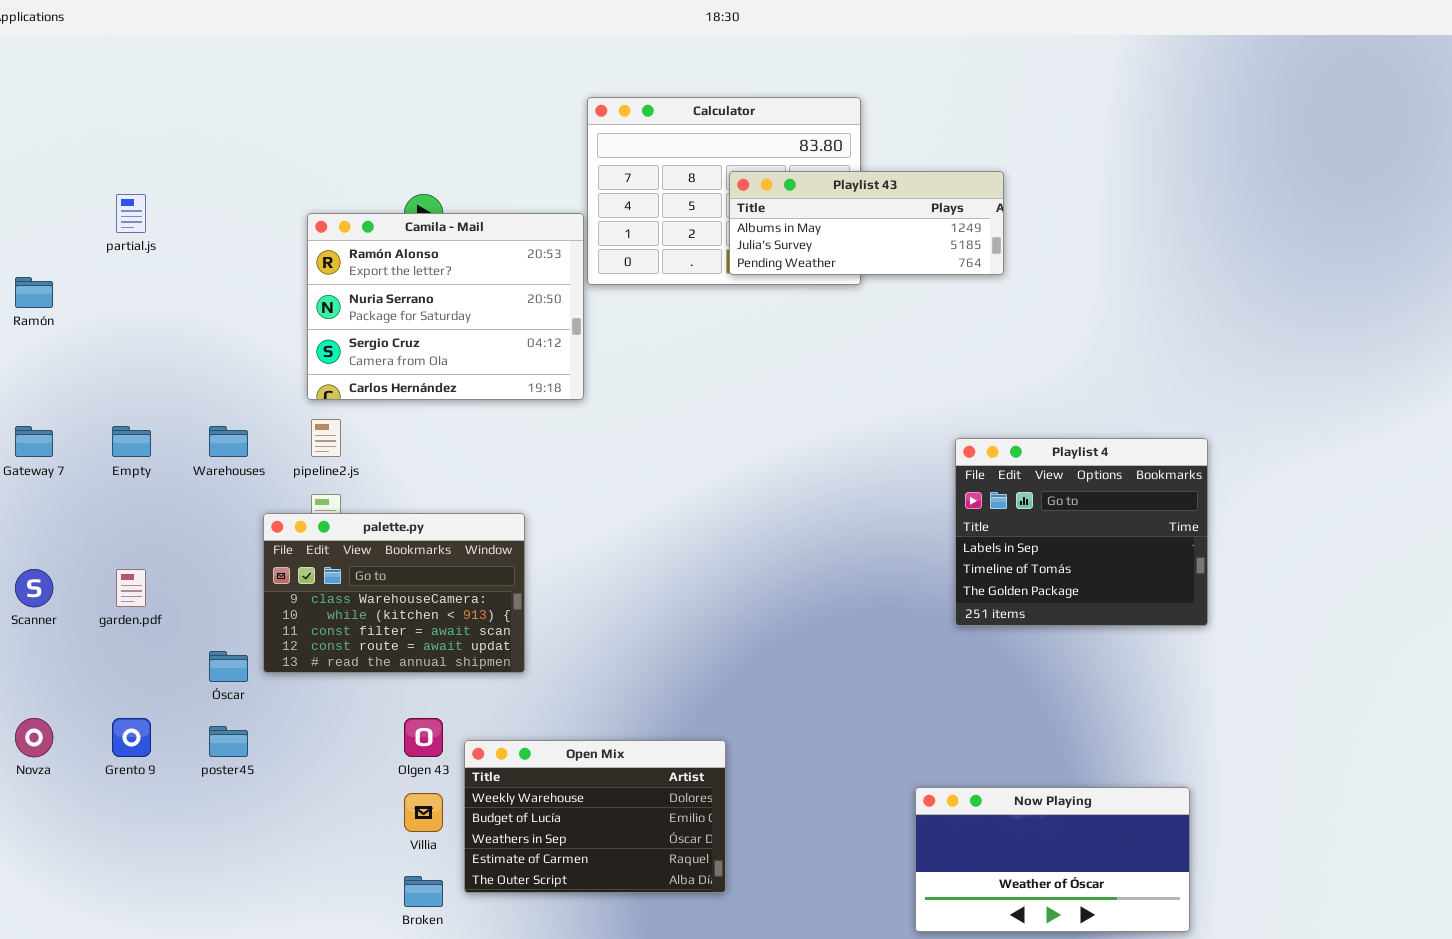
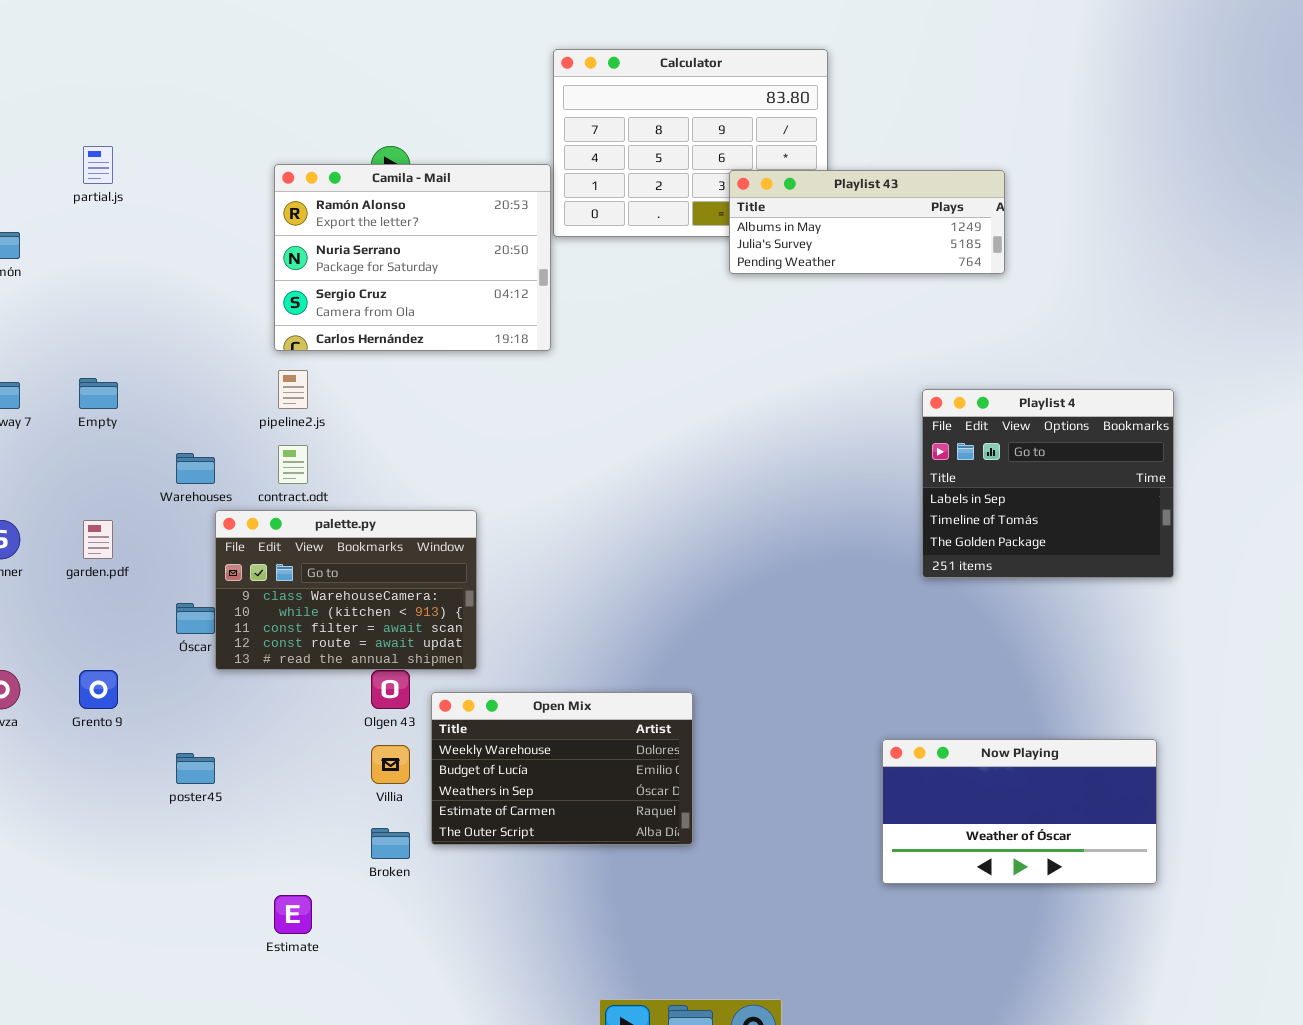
Playlist 43: [729,171,1004,275] -> [729,170,1005,274], moved
Warehouses: [209,426,248,457] -> [176,453,215,484], moved
palette.py: [263,513,525,673] -> [215,510,477,670], moved
poster45: [209,726,248,757] -> [176,753,215,784], moved

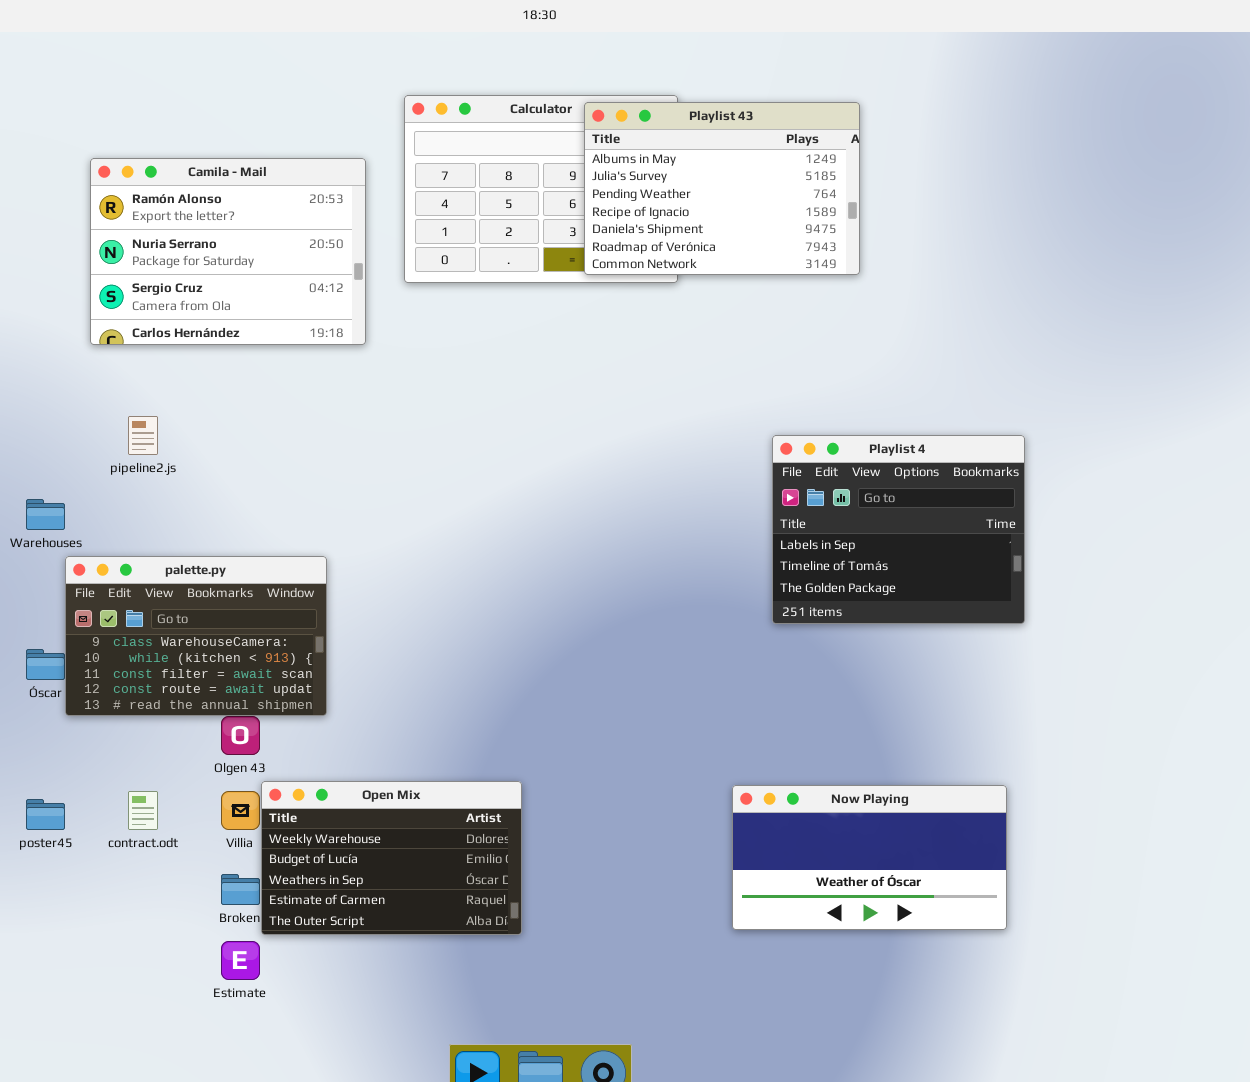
Camila - Mail: [274,164,551,351] -> [90,158,366,345], moved
Playlist 43: [729,170,1005,274] -> [584,102,860,275], moved, resized
contract.odt: [278,445,308,484] -> [128,791,158,830], moved
Open Mix: [431,692,693,845] -> [261,781,522,935], moved
Estimate: [274,895,312,934] -> [221,941,260,980], moved

